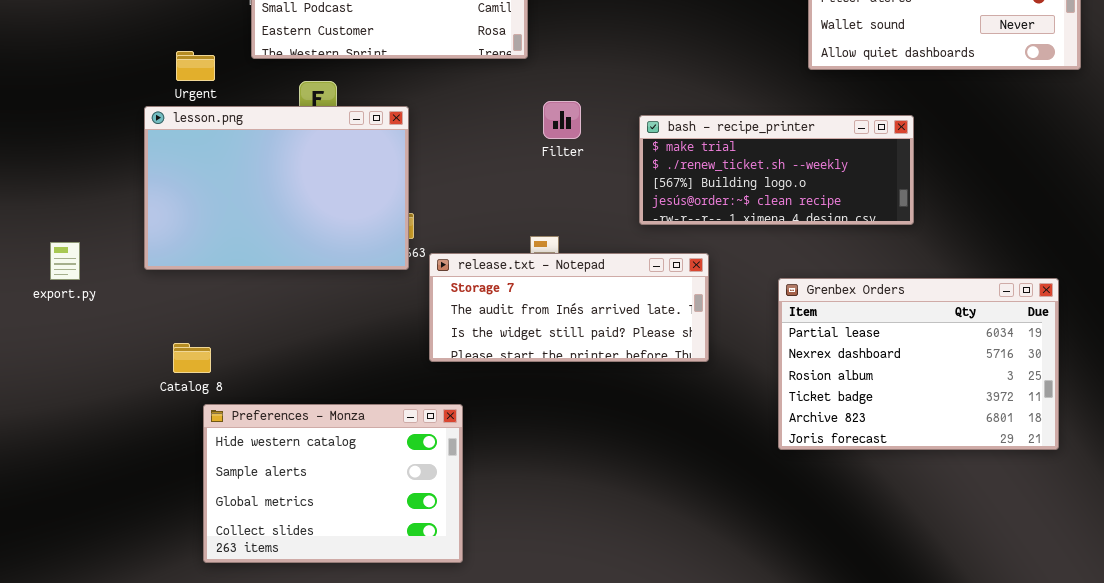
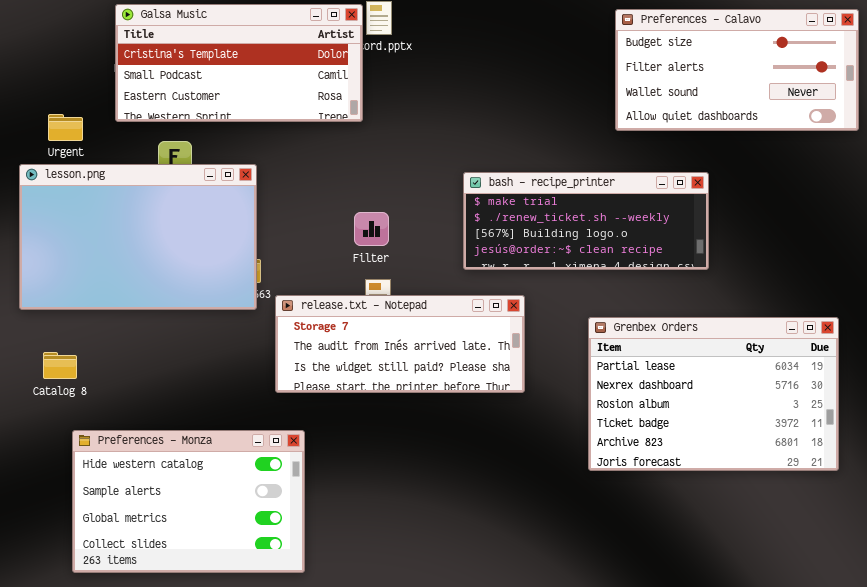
Filter: [543,101,581,139] -> [354,212,389,246], moved
Catalog 8: [173,343,211,373] -> [43,352,77,379], moved

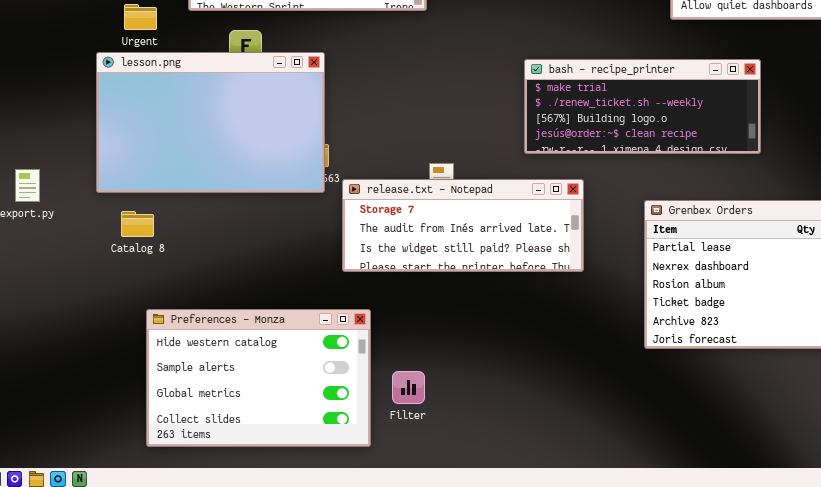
Filter: [354,212,389,246] -> [392,371,425,404], moved
Catalog 8: [43,352,77,379] -> [121,211,154,237], moved

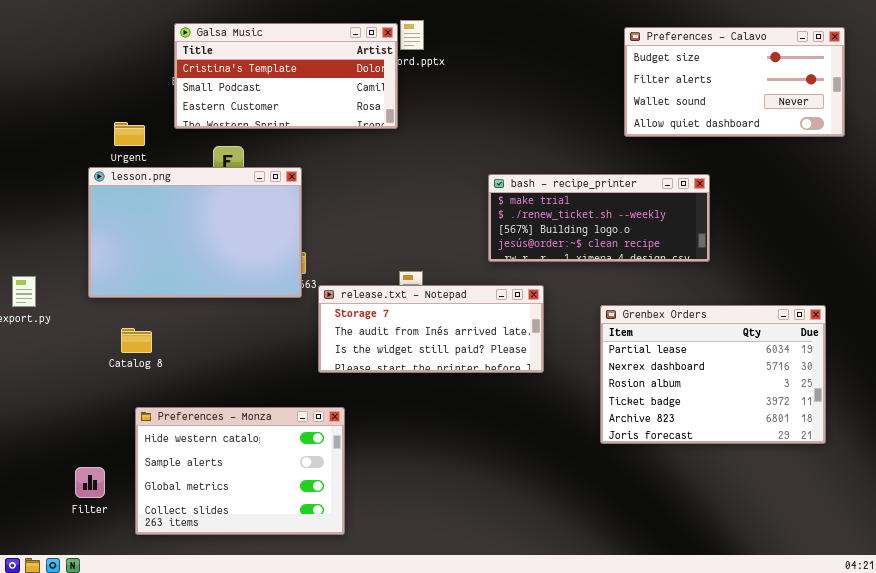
Catalog 8: [121,211,154,237] -> [121,328,152,353], moved
Filter: [392,371,425,404] -> [75,467,105,498], moved

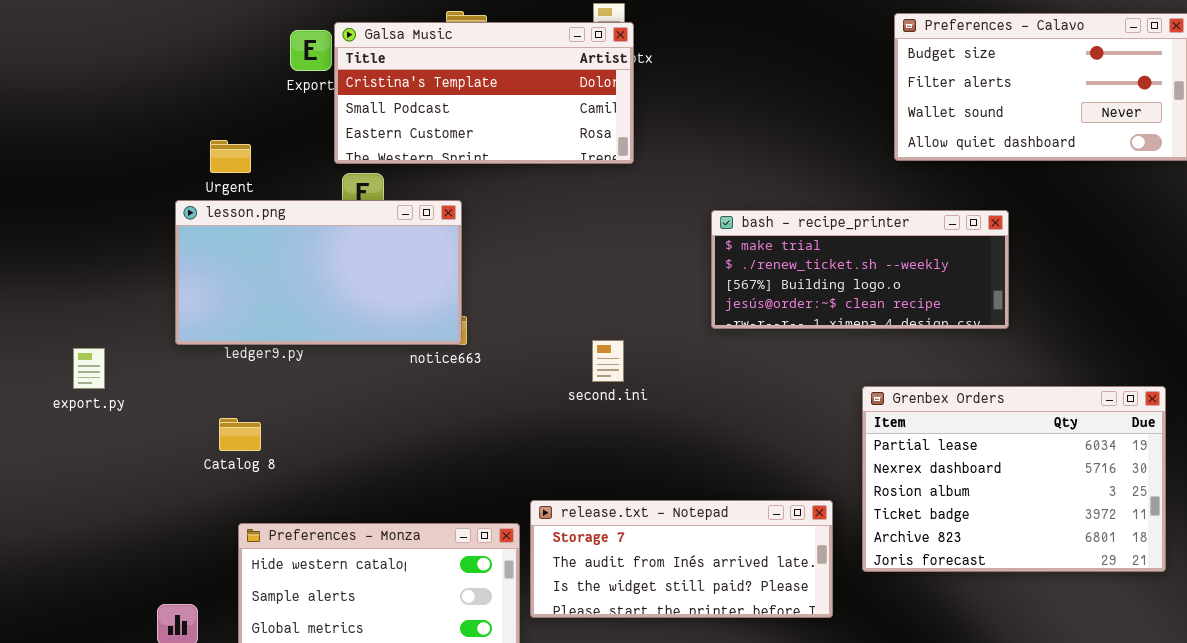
Galsa Music: [174,23,398,129] -> [334,22,634,164], moved
lesson.png: [88,167,302,298] -> [175,200,462,345], resized
release.txt - Notepad: [318,285,544,373] -> [530,500,833,618], moved

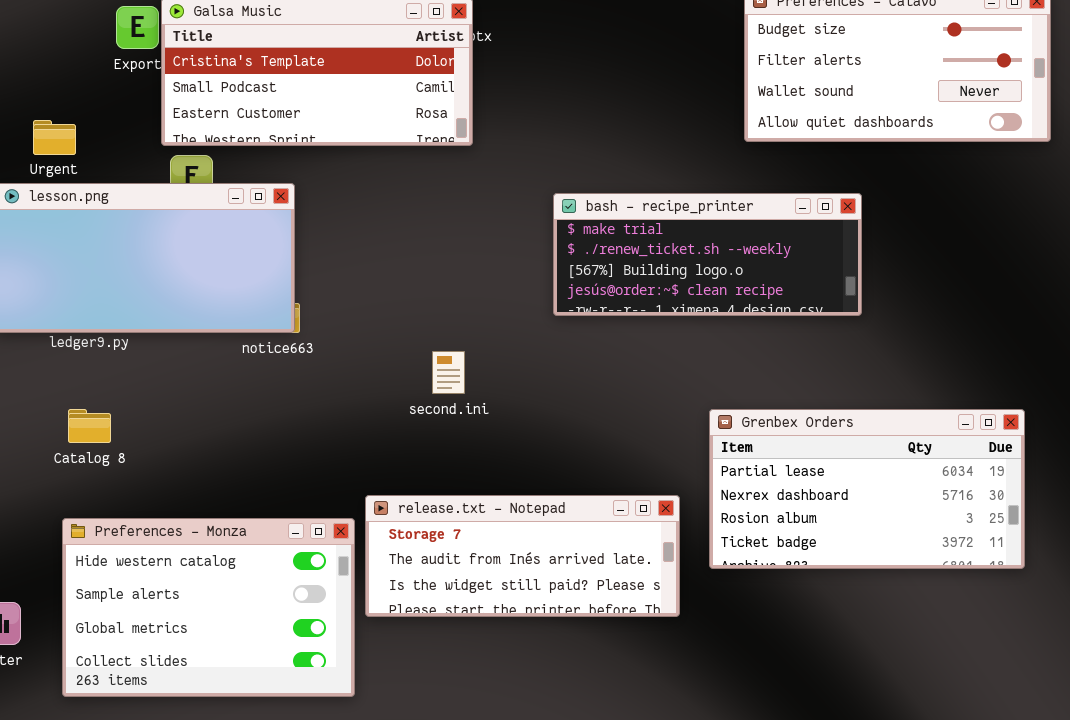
second.ini: [592,340,624,382] -> [432,351,465,394], moved
Grenbex Orders: [862,386,1166,572] -> [709,409,1025,569], resized
Catalog 8: [219,418,261,451] -> [68,409,111,443], moved

